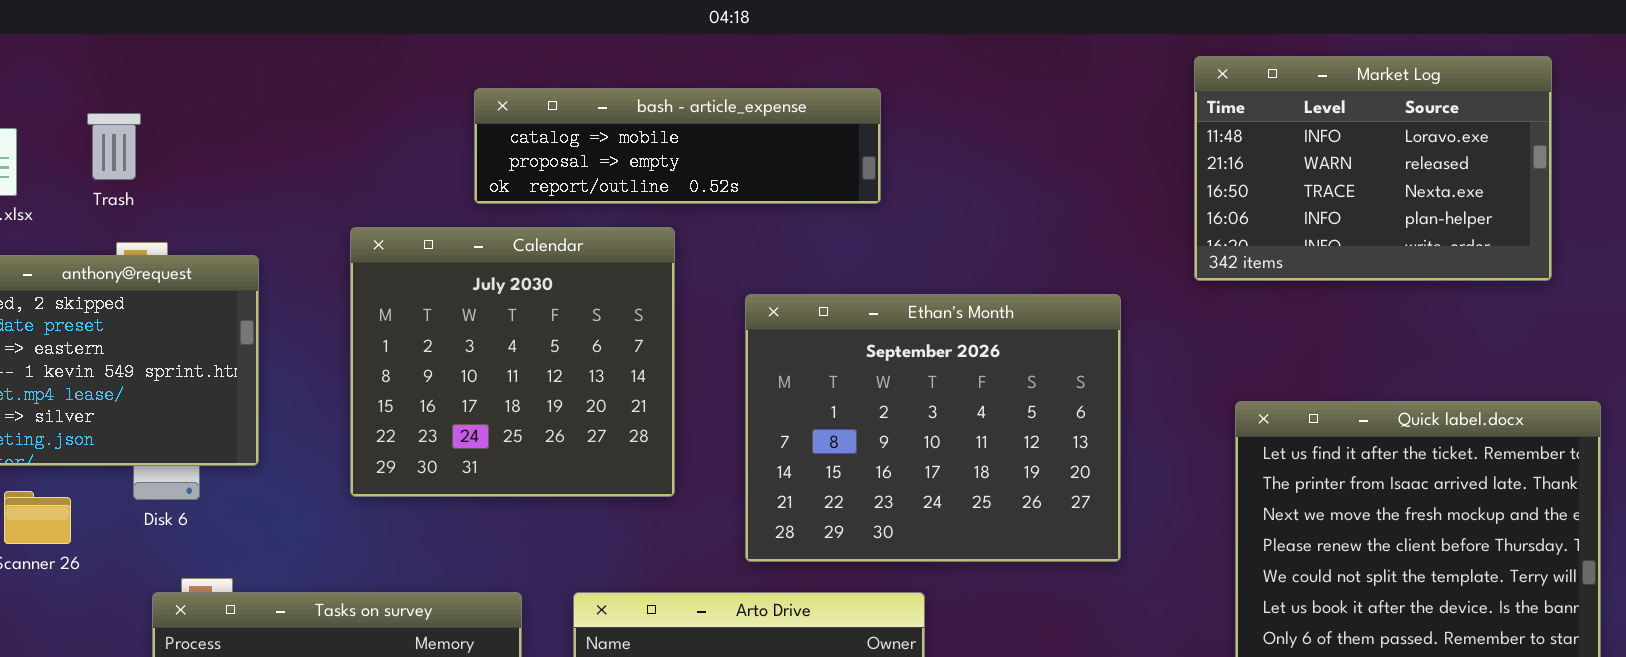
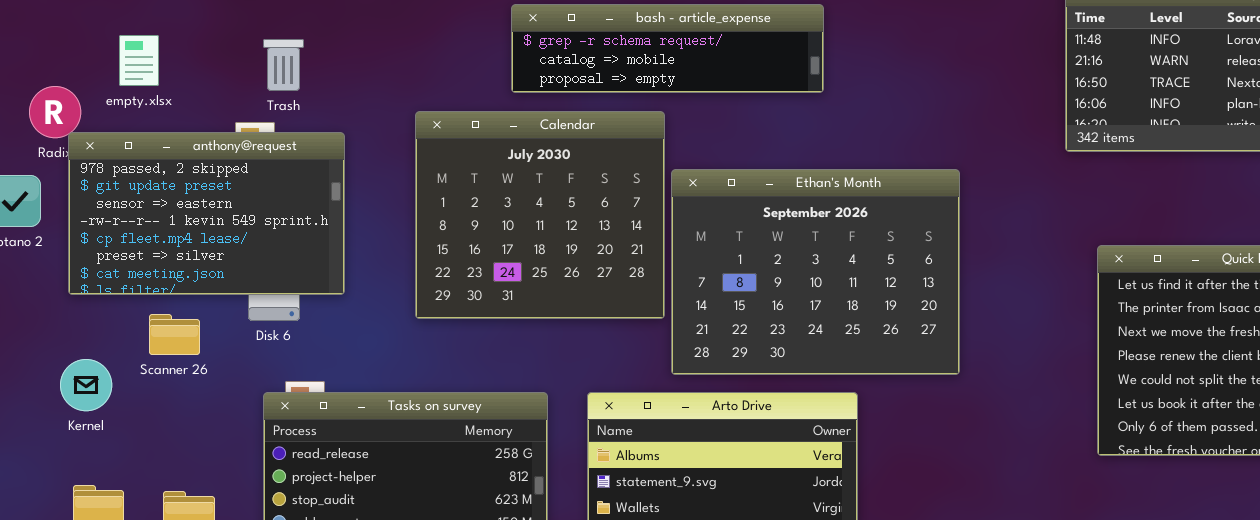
bash - article_expense: [474,88,881,204] -> [511,4,824,93], scrolled up 1 row
Trash: [87,113,141,180] -> [263,39,304,91], moved
Ethan's Month: [745,294,1121,562] -> [671,169,960,375], moved

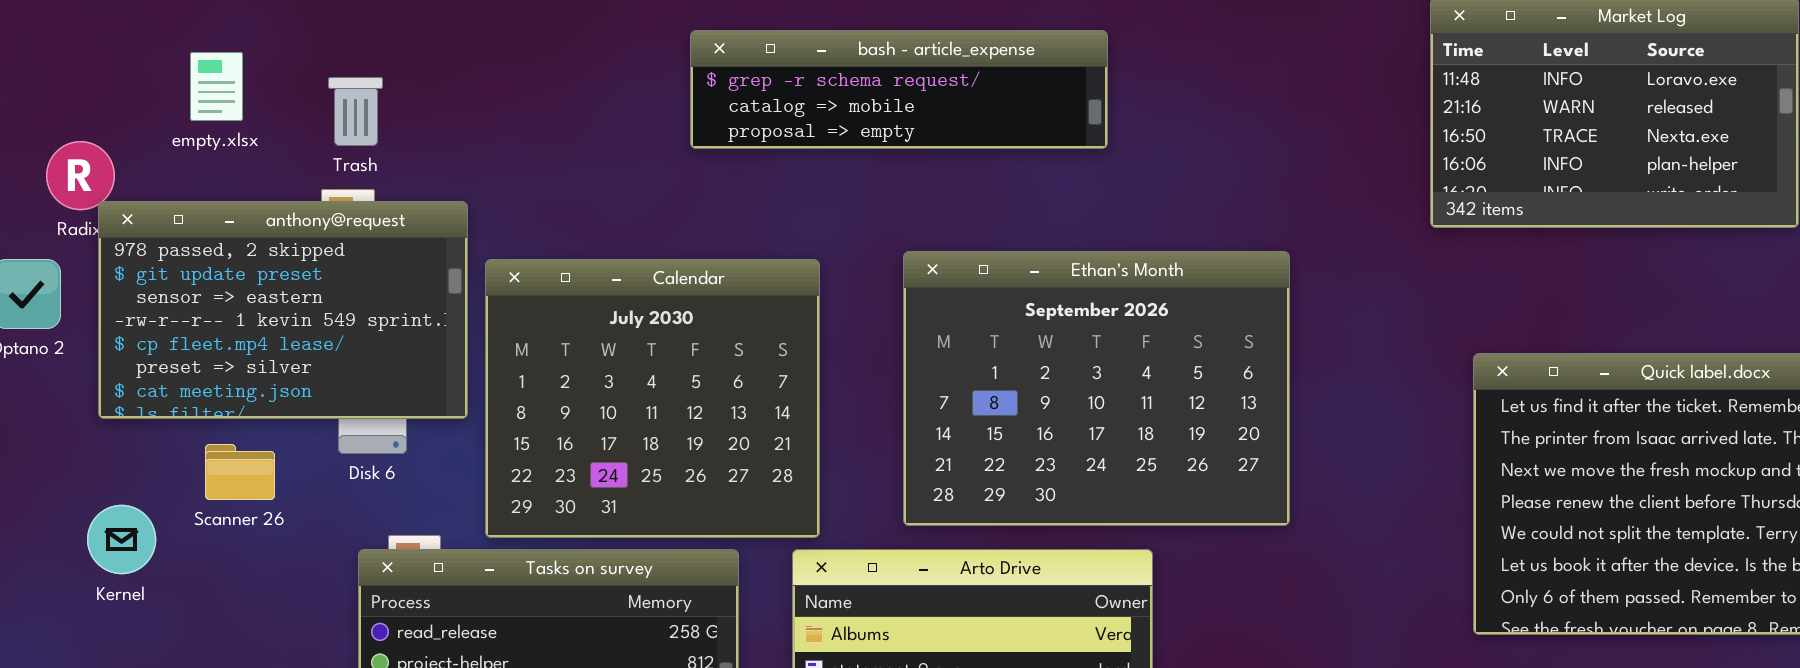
empty.xlsx: [119,35,159,86] -> [190,52,243,121], moved
Trash: [263,39,304,91] -> [328,77,383,146], moved
Calendar: [415,111,665,319] -> [485,259,820,538], moved

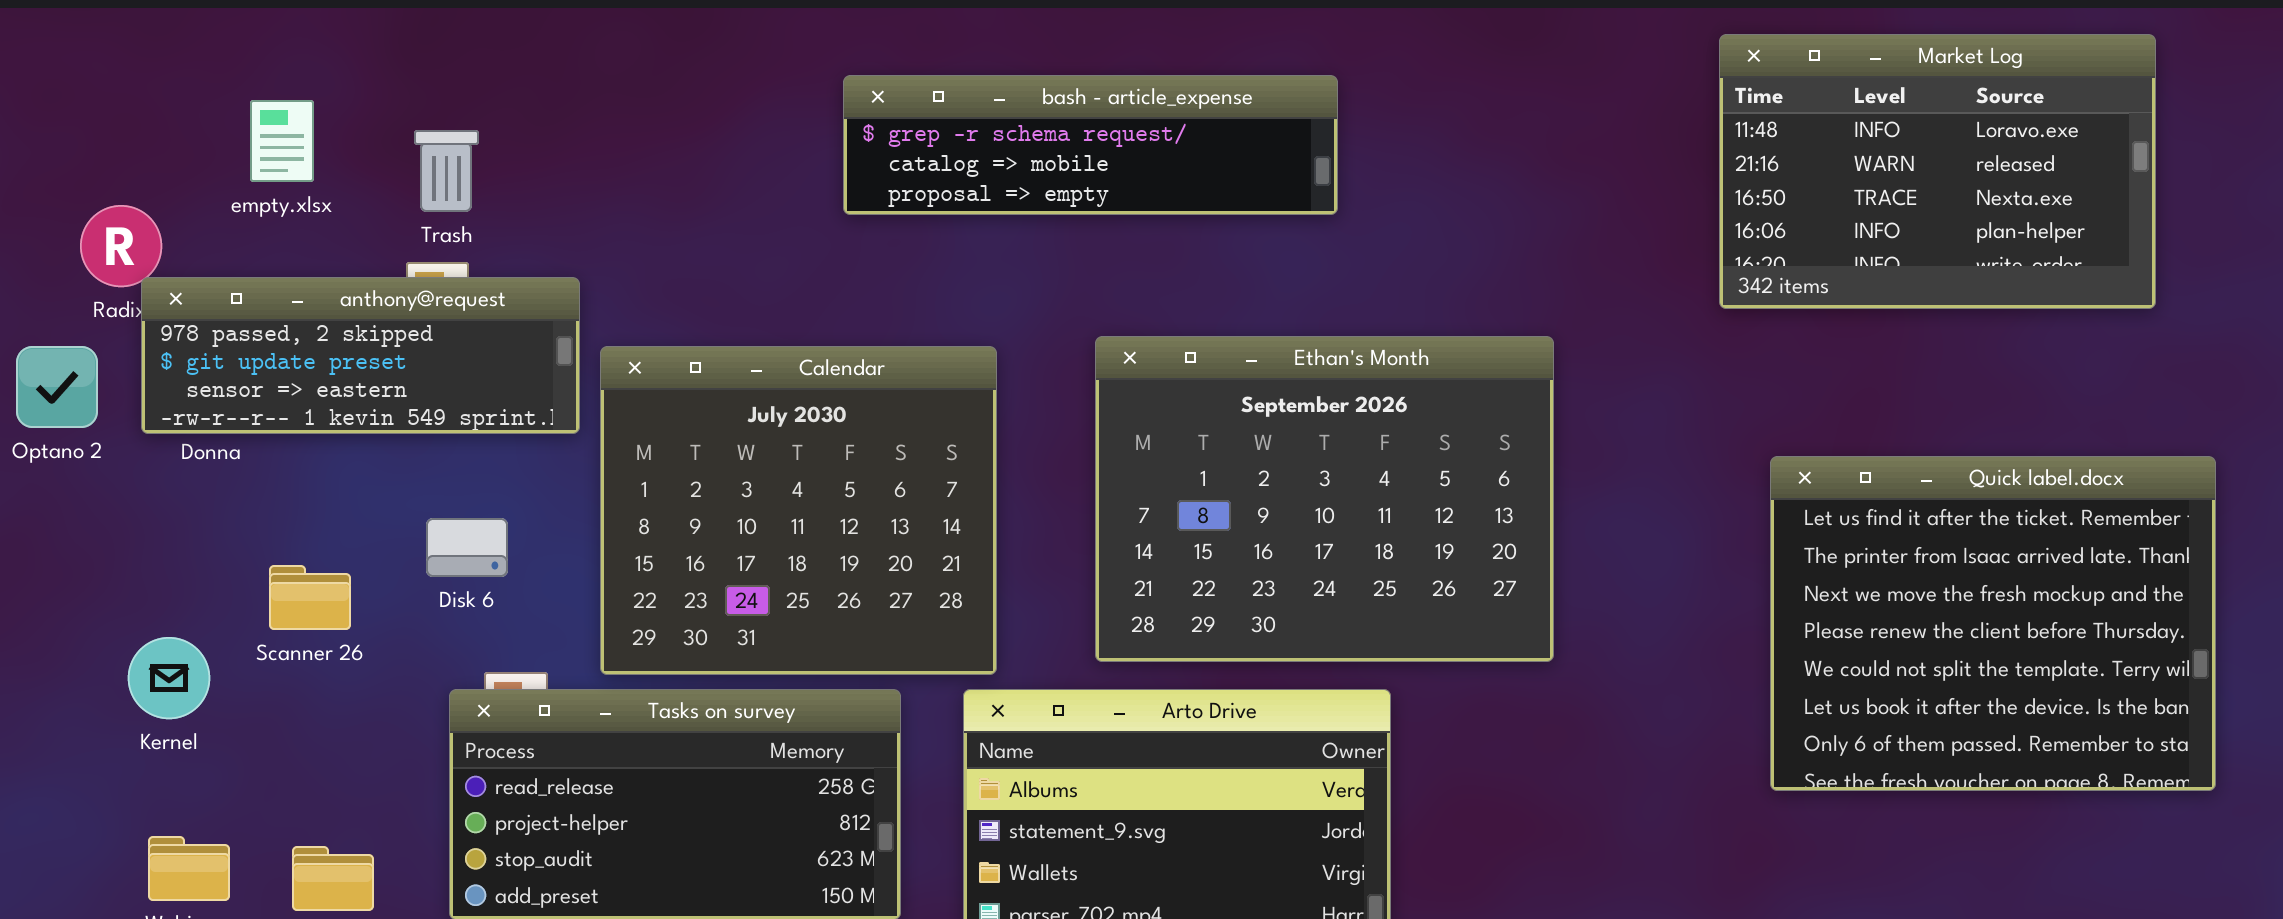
anthony@request: [98,201,468,419] -> [141,277,580,434], resized

